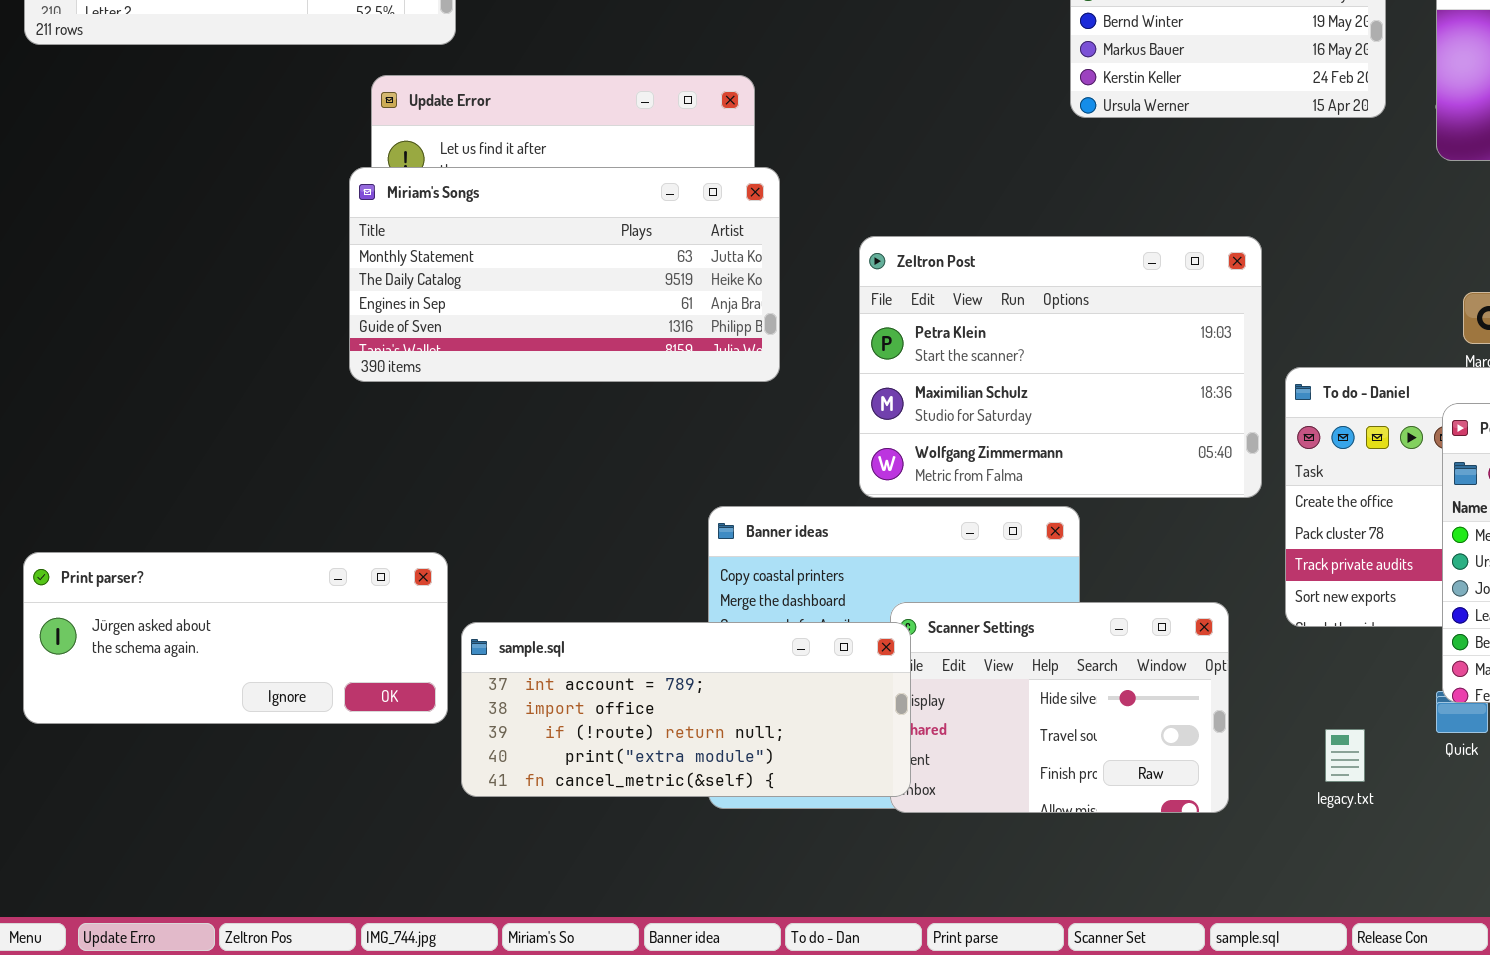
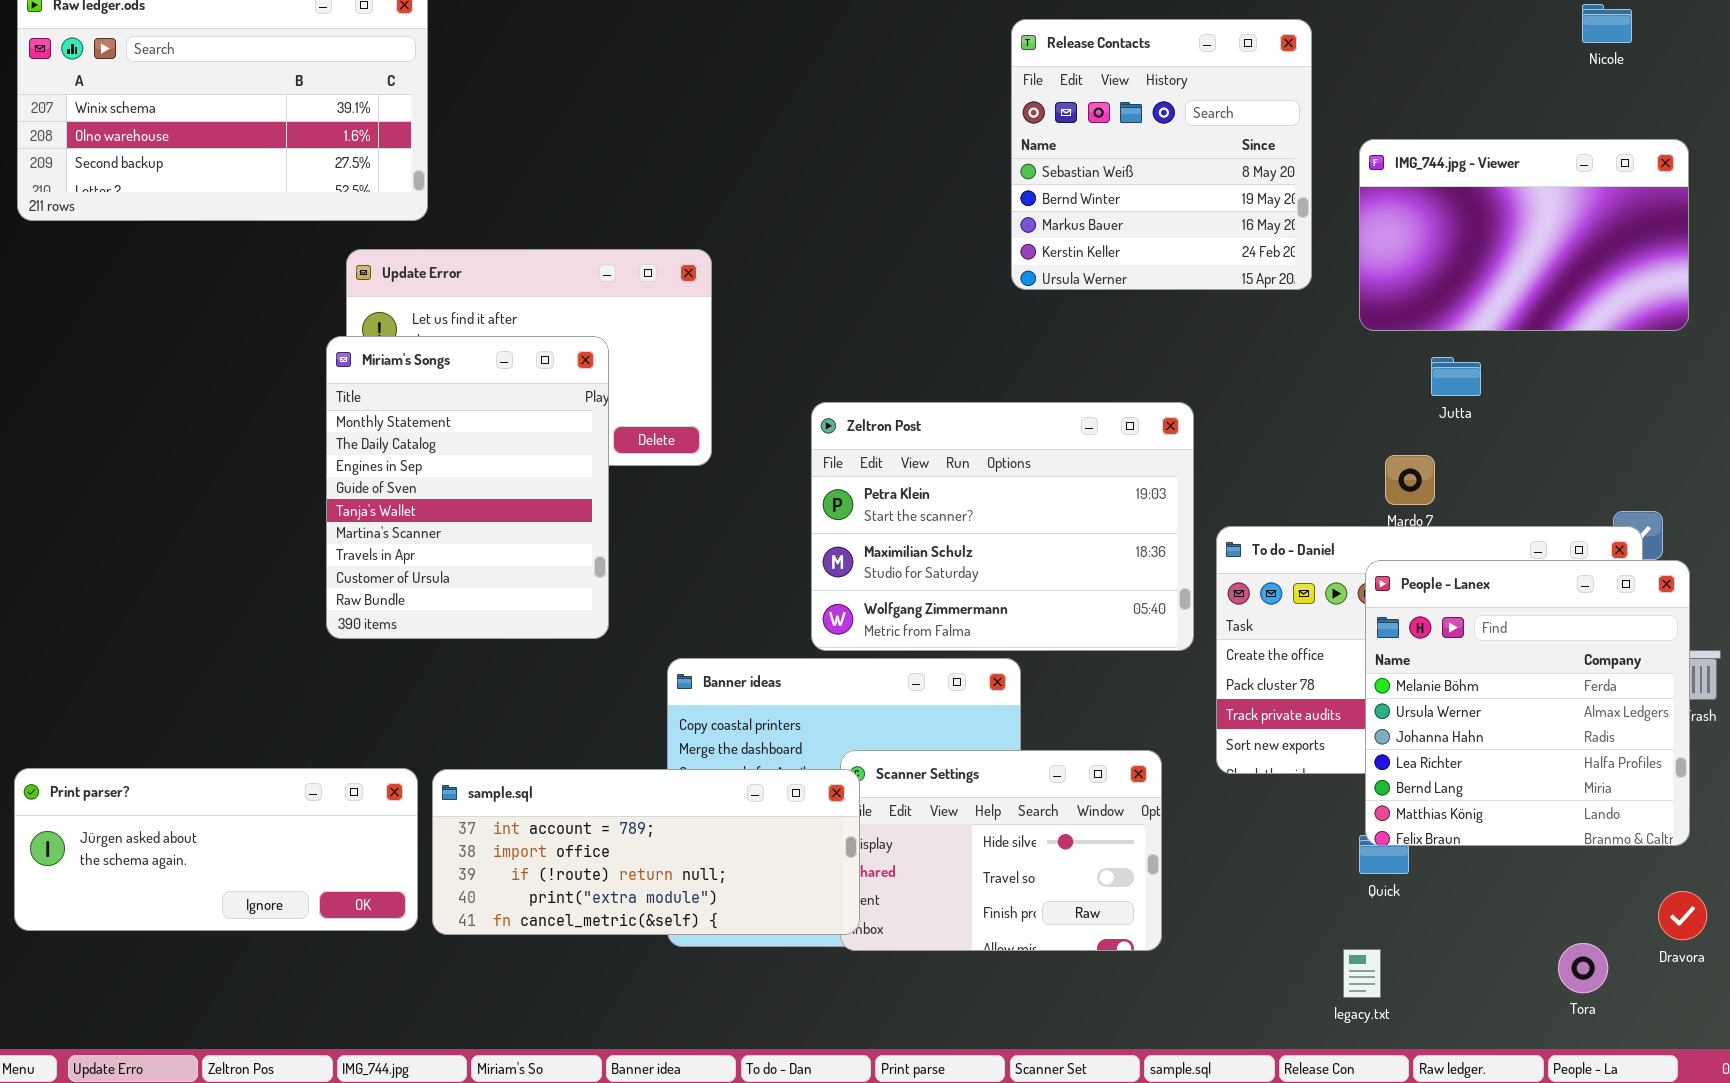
Miriam's Songs: [349,167,780,382] -> [326,336,609,639], resized
Print parser?: [23,552,448,724] -> [14,768,418,931], moved
legacy.txt: [1325,729,1365,782] -> [1343,949,1381,998], moved

